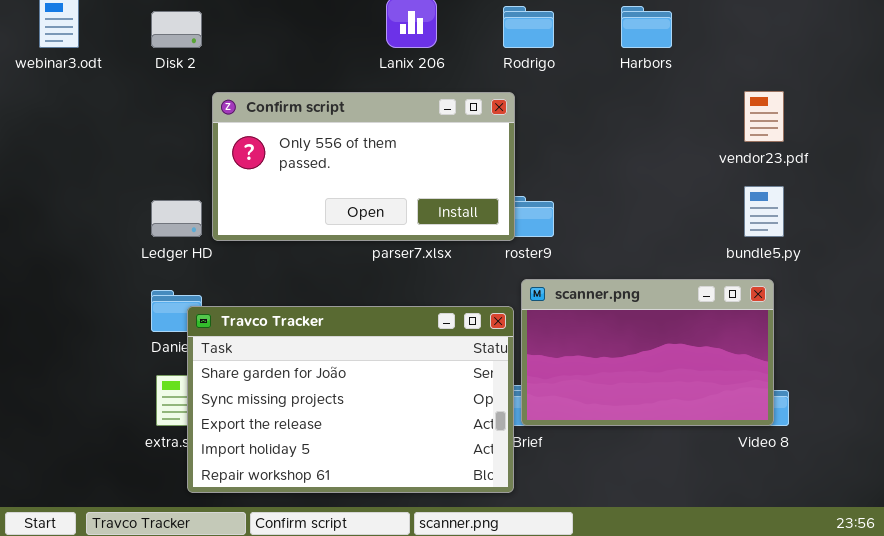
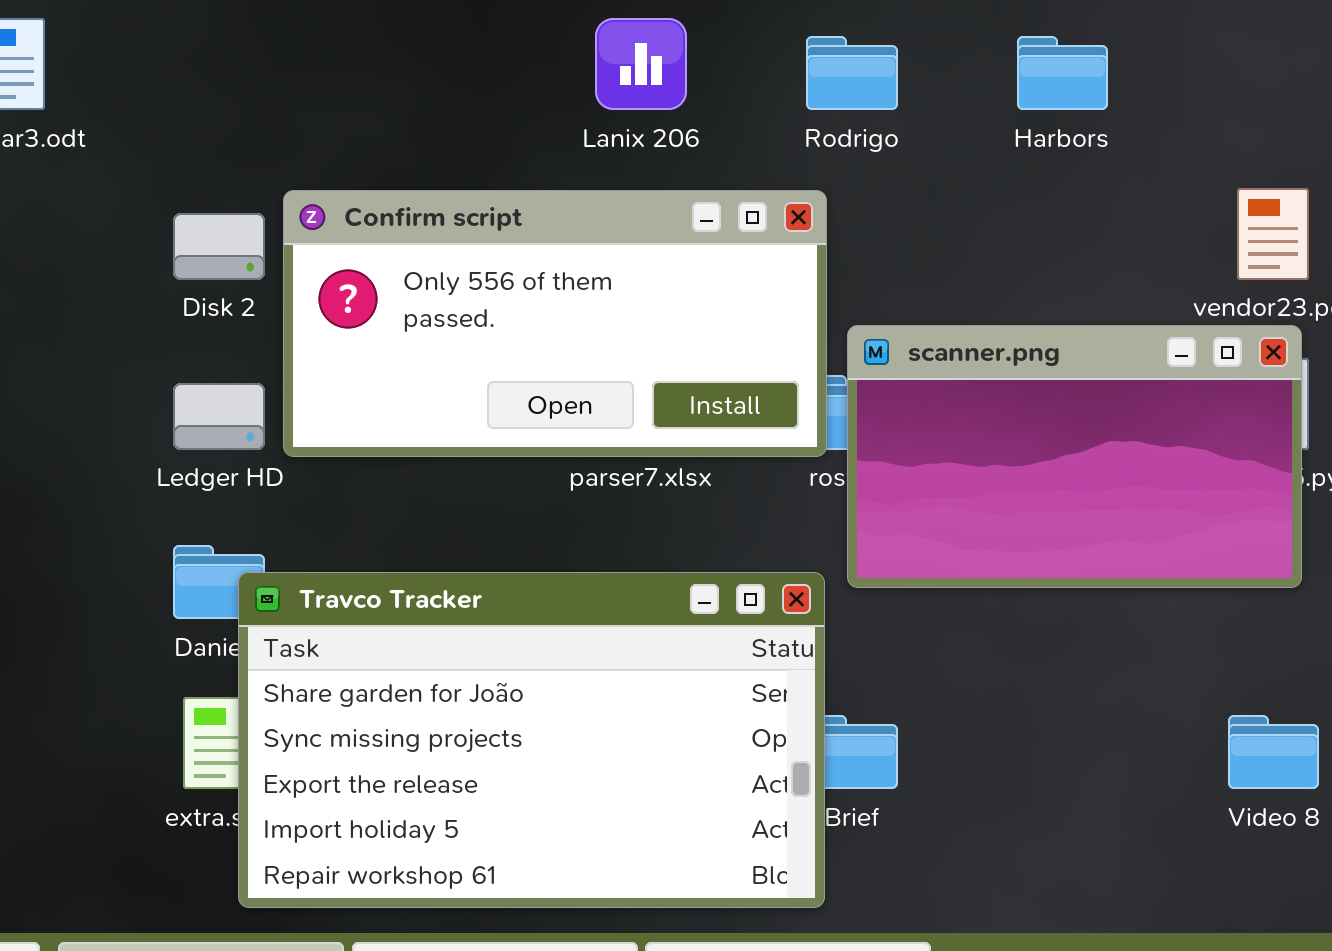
Disk 2: [151,11,202,48] -> [173,213,265,280], moved
scanner.png: [521,279,774,426] -> [847,325,1302,588], moved

